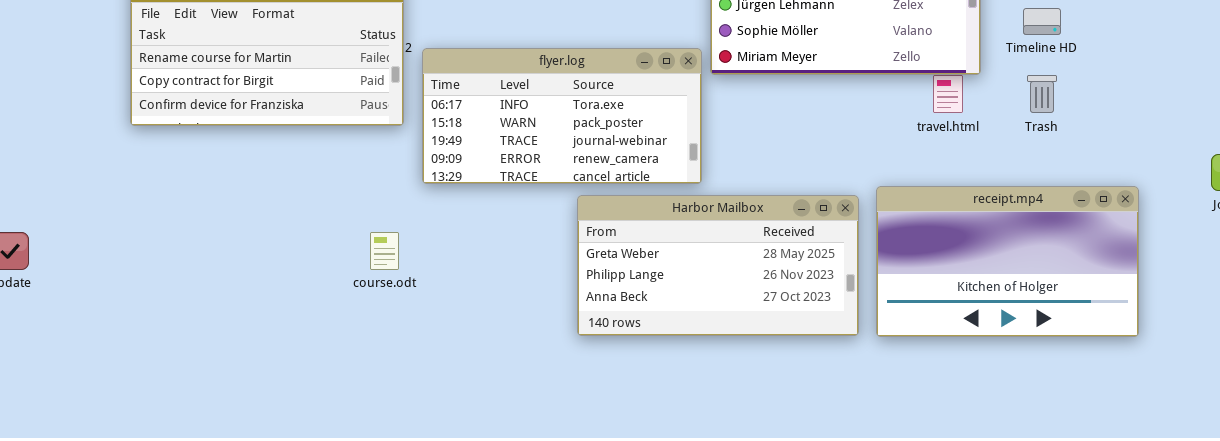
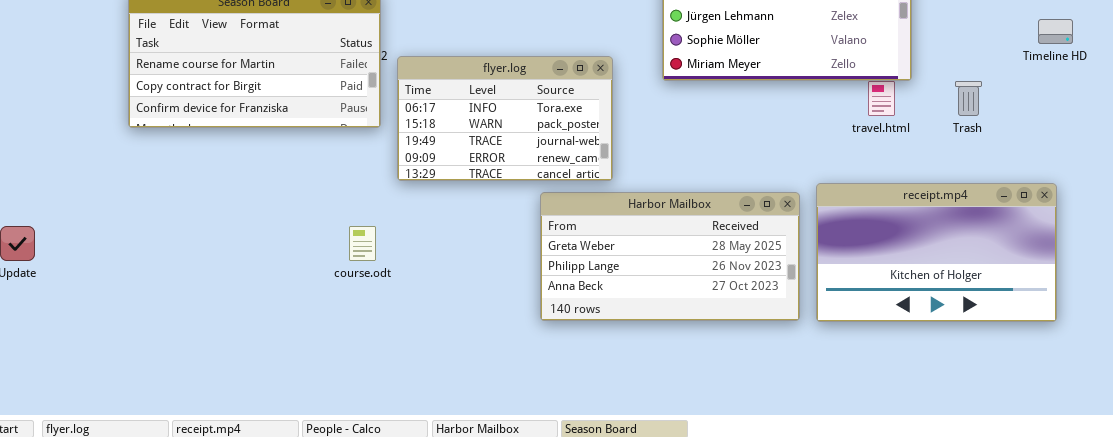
Timeline HD: [1023,8,1061,35] -> [1038,19,1073,44], moved
flyer.log: [422,48,702,184] -> [397,56,613,181], resized

